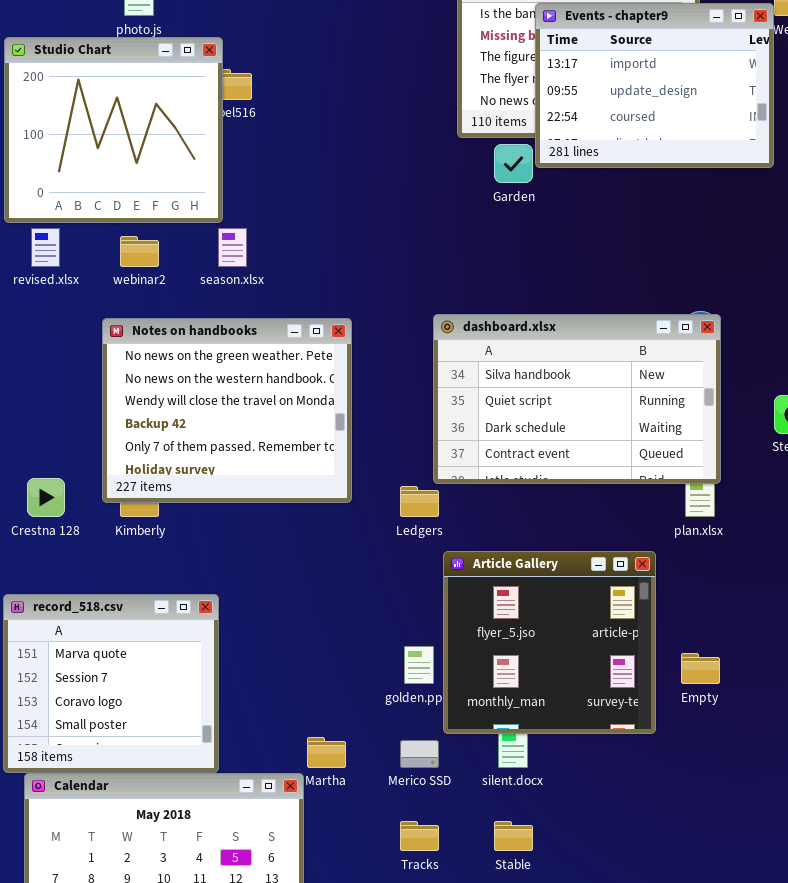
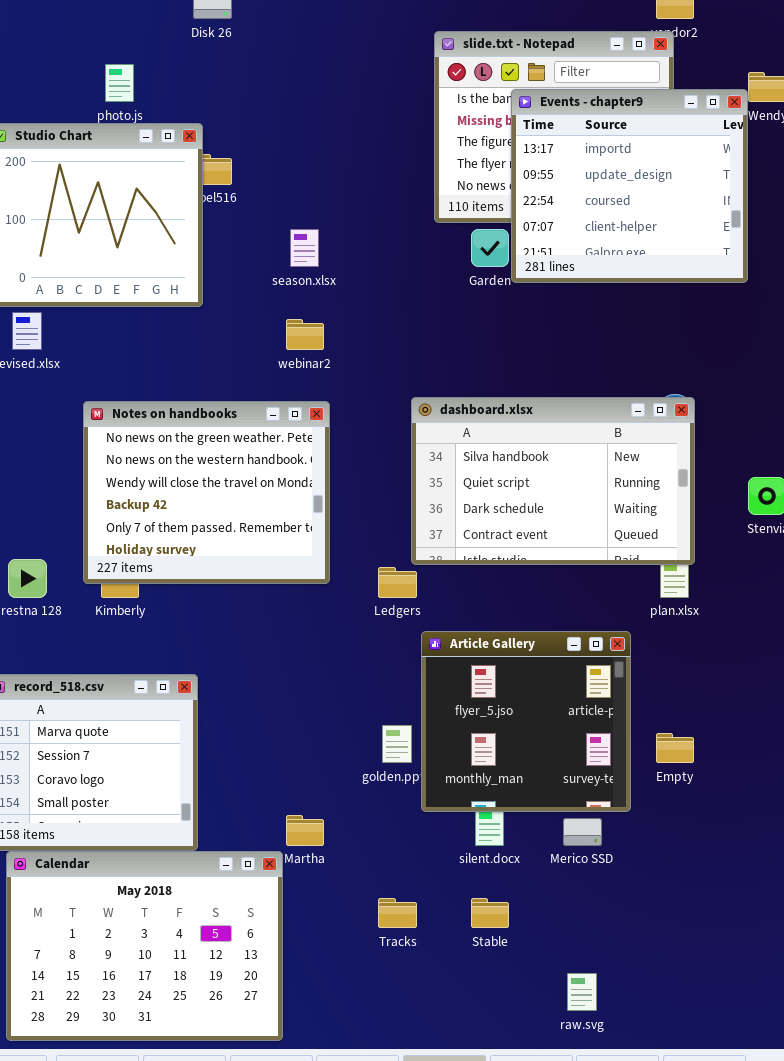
Events - chapter9: [535,3,774,168] -> [511,89,748,283], resized
season.xlsx: [218,228,247,267] -> [290,229,319,267], moved
webinar2: [120,236,159,267] -> [286,319,324,350], moved
Merico SSD: [400,740,439,768] -> [563,818,602,846], moved

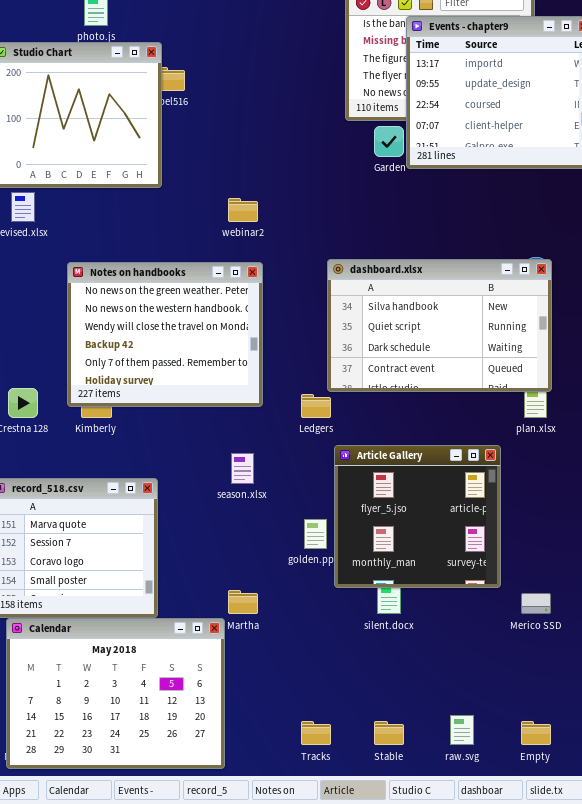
season.xlsx: [290,229,319,267] -> [231,453,254,484], moved
Empty: [656,733,694,763] -> [521,721,551,745], moved
Merico SSD: [563,818,602,846] -> [521,593,551,614], moved
Tracks: [378,898,417,928] -> [301,721,331,745], moved
Stable: [471,898,509,928] -> [374,721,404,745], moved

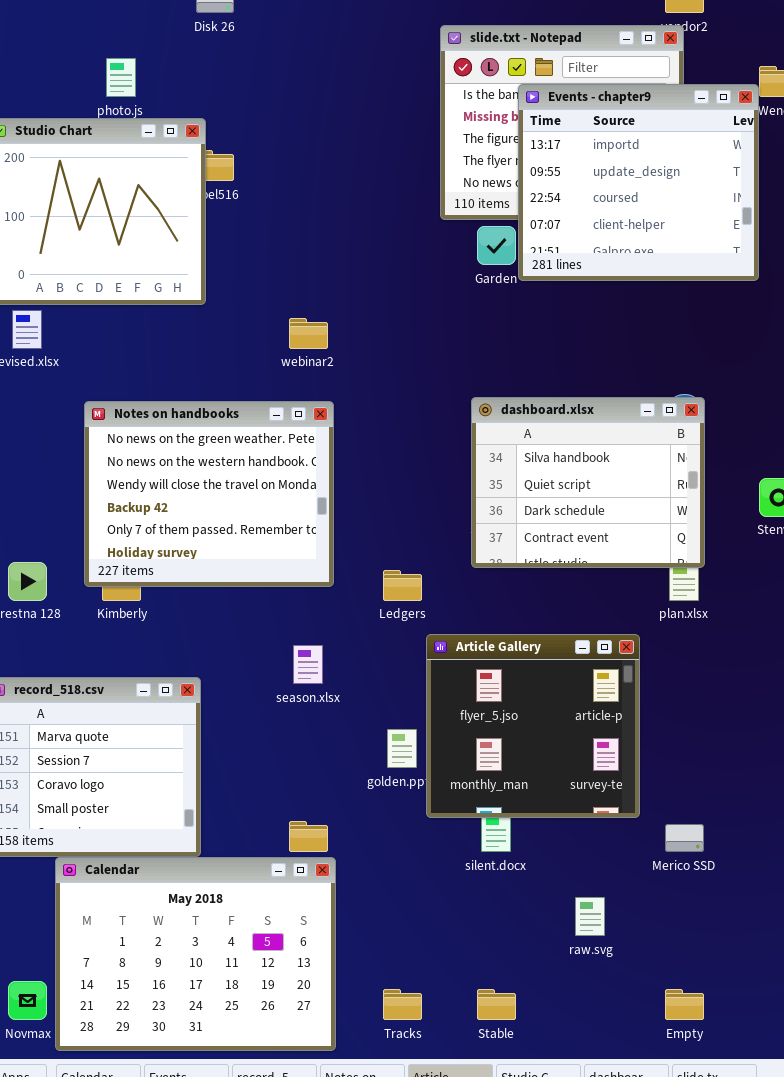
dashboard.xlsx: [327,259,552,392] -> [471,397,705,568], resized
Calendar: [6,618,225,769] -> [55,857,336,1051], moved
raw.svg: [450,715,474,745] -> [575,897,605,936], moved

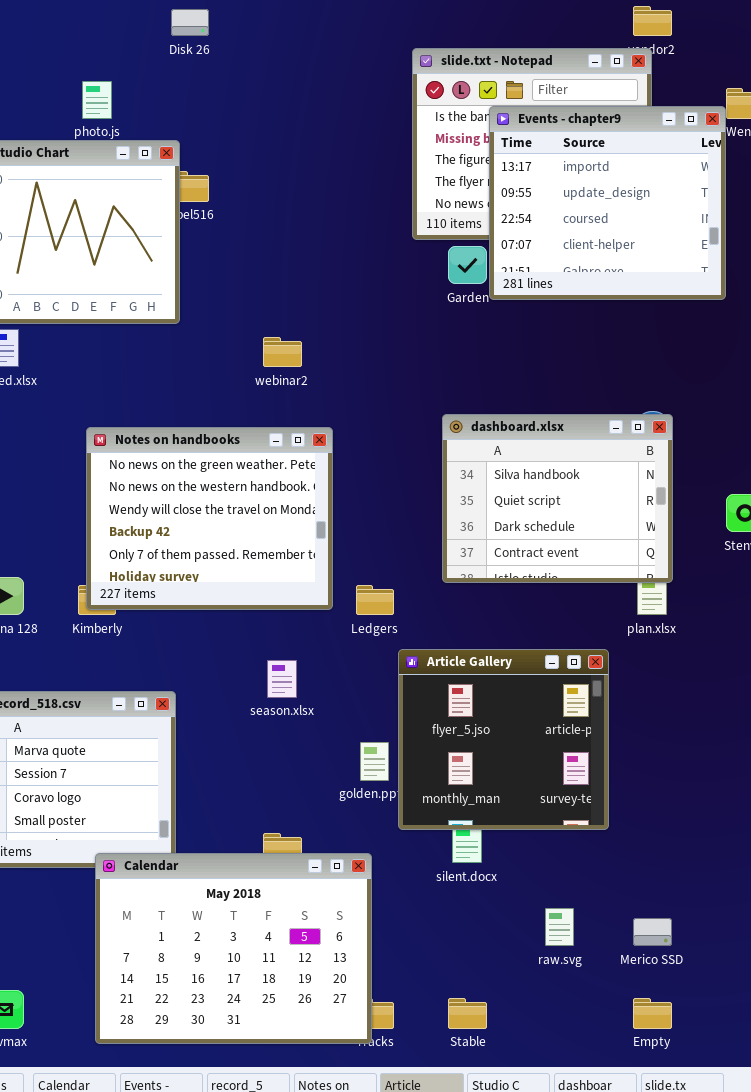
Notes on handbooks: [84,401,334,587] -> [86,427,333,610], moved
Merico SSD: [665,824,704,852] -> [633,918,672,946], moved
Calendar: [55,857,336,1051] -> [95,853,372,1044], moved

